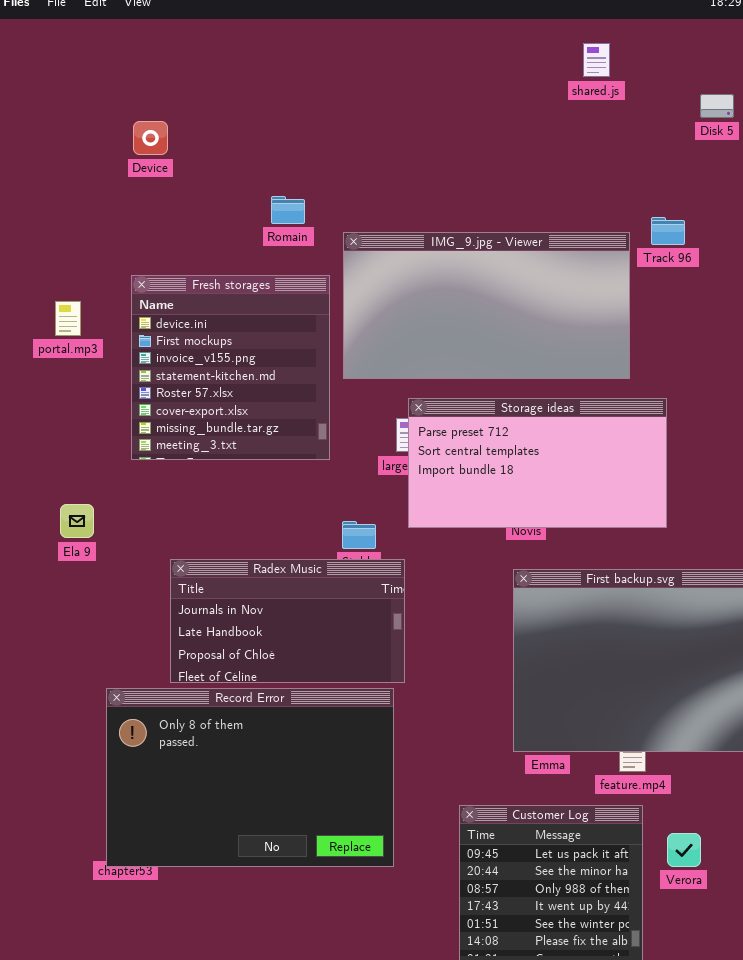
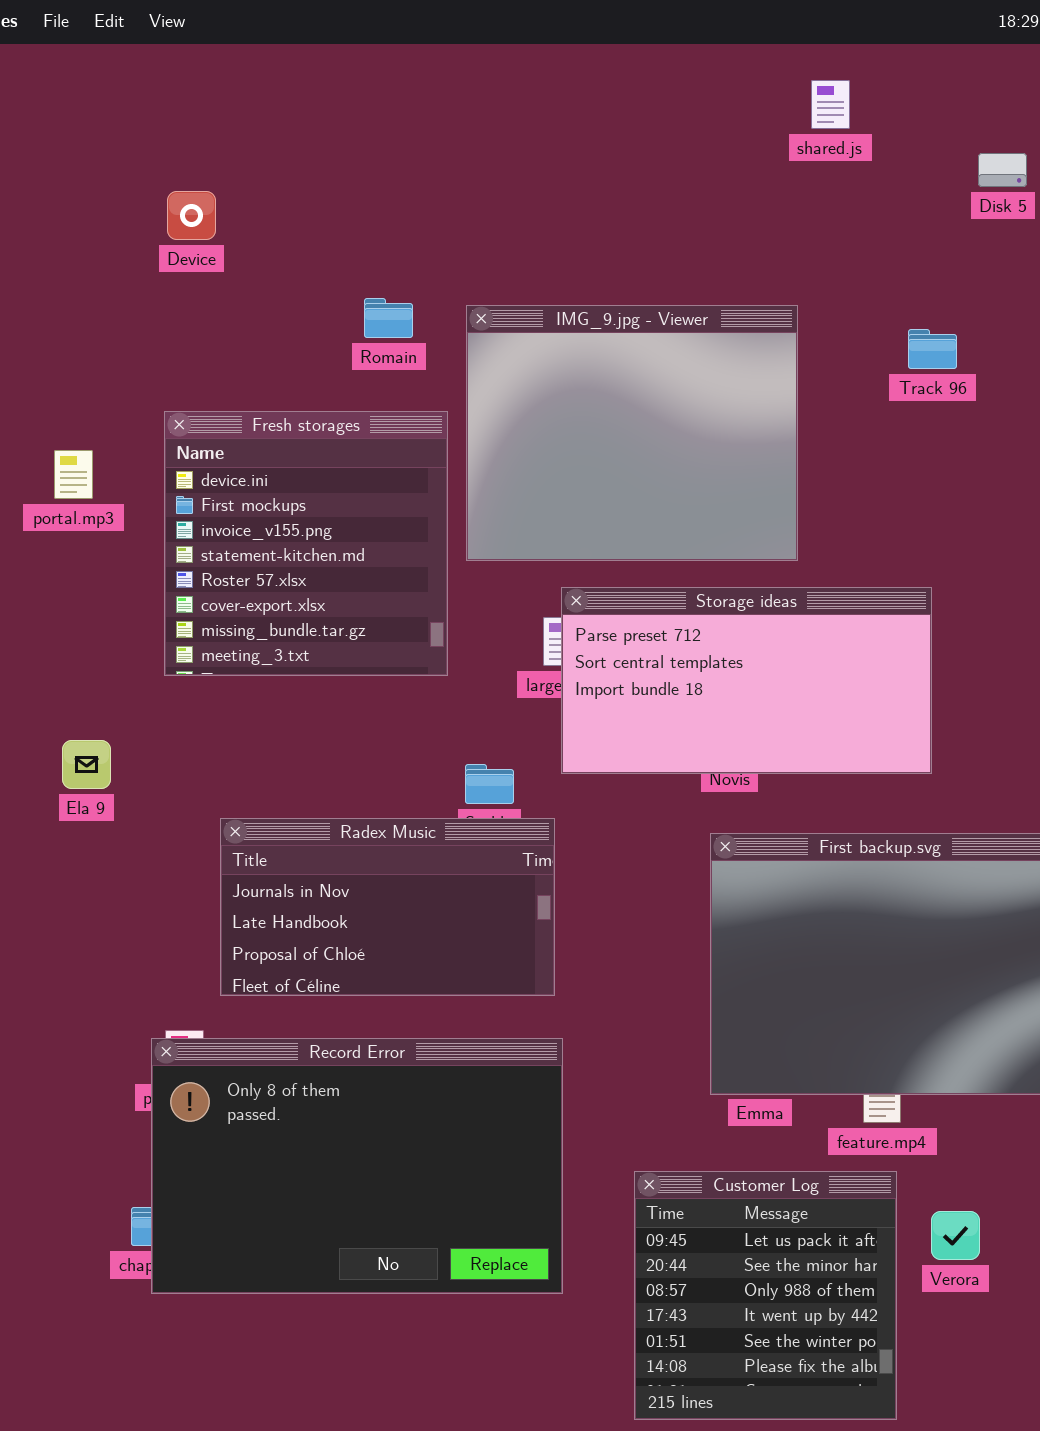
IMG_9.jpg - Viewer: [343,232,630,379] -> [466,305,798,561], resized
Record Error: [106,688,394,867] -> [151,1038,563,1294], moved

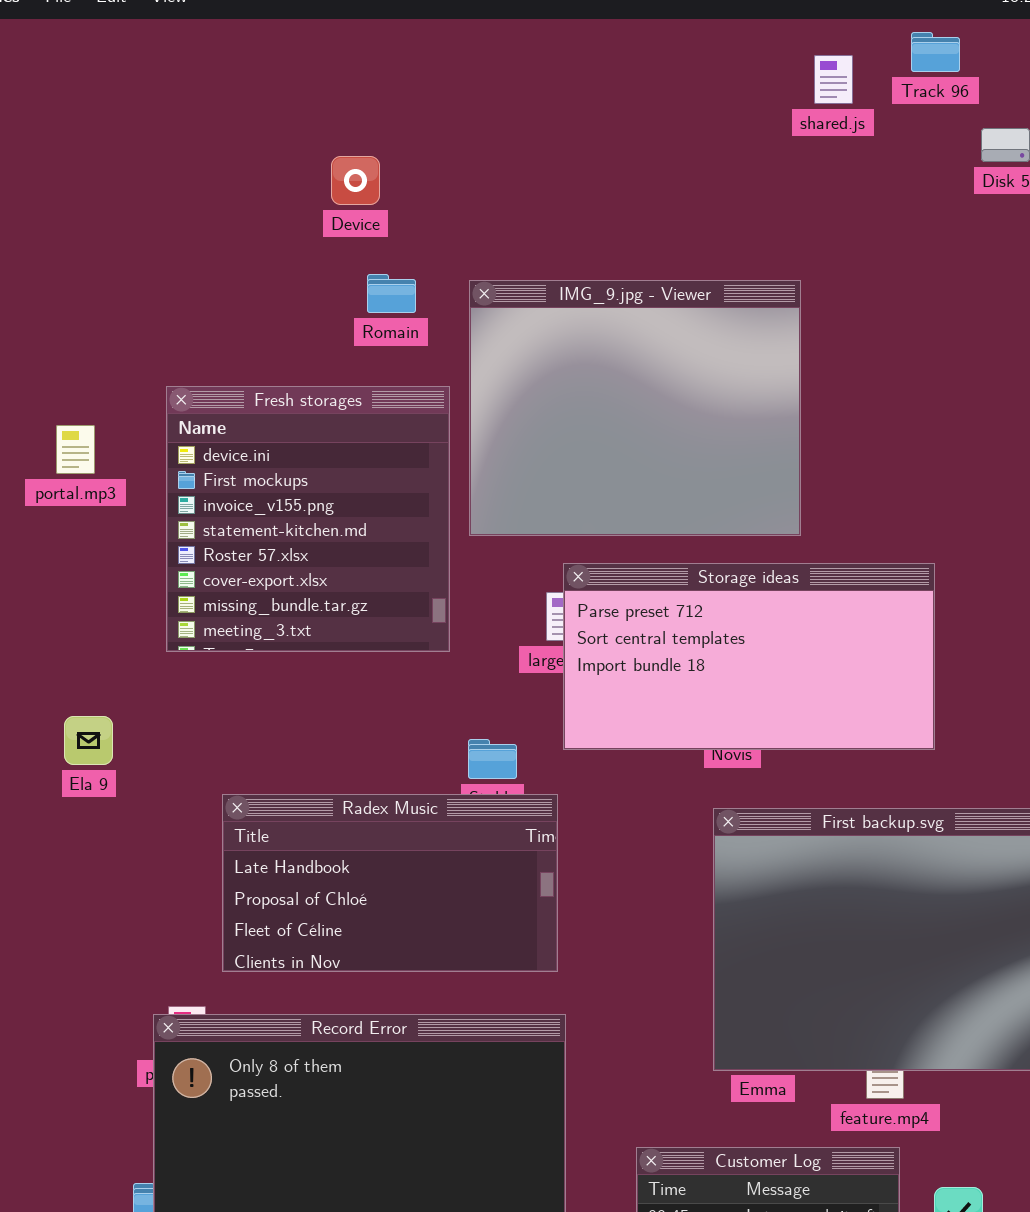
Device: [167,191,216,240] -> [331,156,380,205], moved
Track 96: [908,329,957,369] -> [911,32,960,72], moved
Radex Music: [220,818,555,996] -> [222,794,558,972], scrolled down 1 row

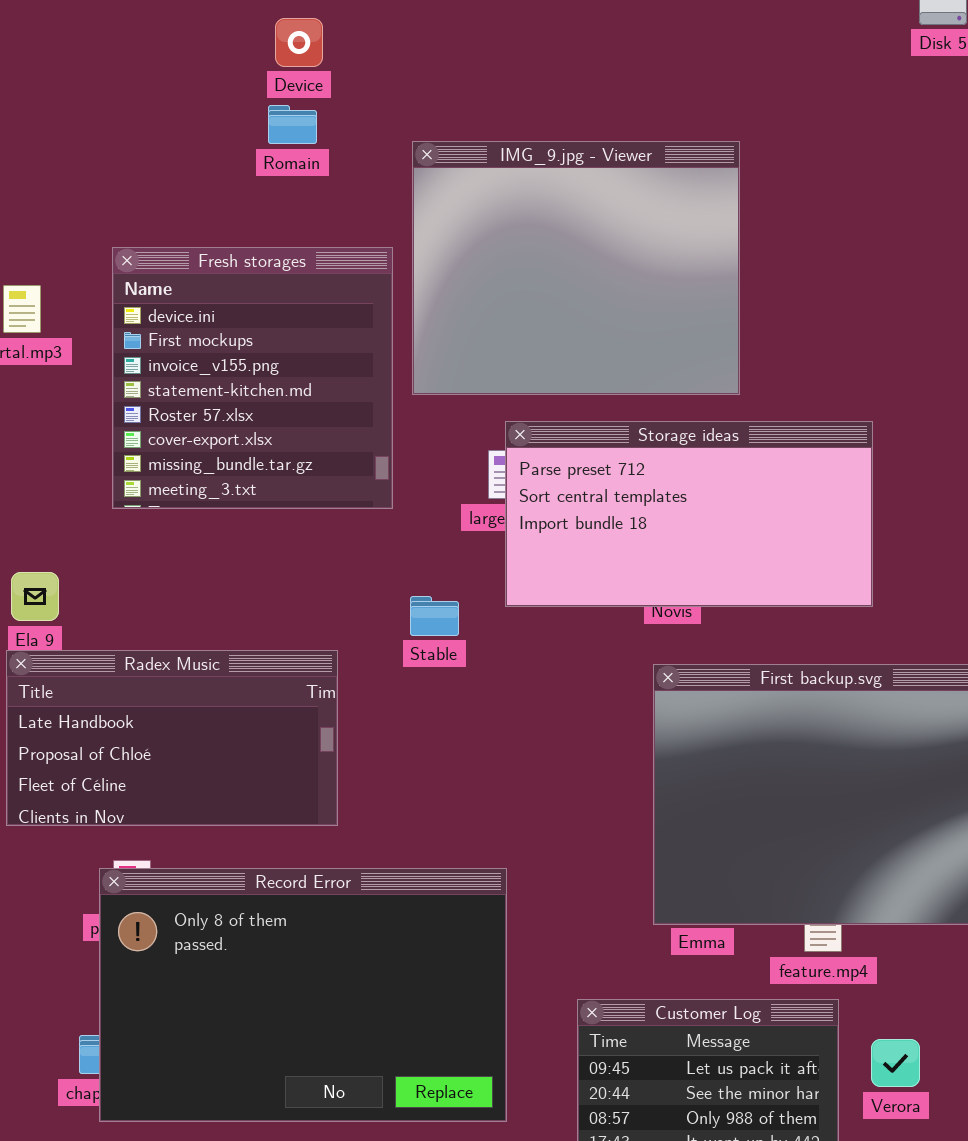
Romain: [367,274,416,313] -> [268,105,317,144], moved
Radex Music: [222,794,558,972] -> [6,650,338,826], moved

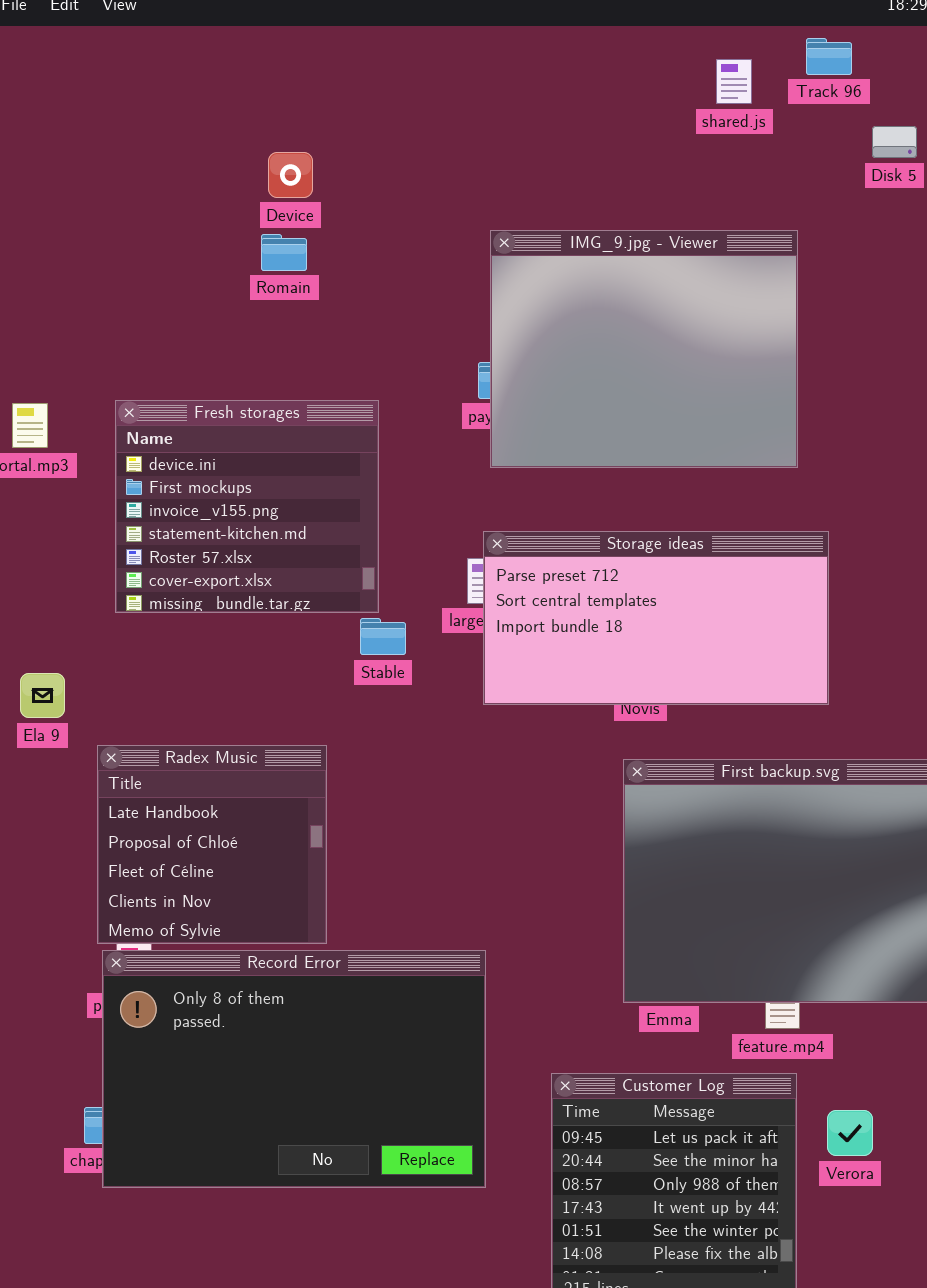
IMG_9.jpg - Viewer: [412,141,740,395] -> [490,230,798,468], moved
Fresh storages: [112,247,393,509] -> [115,400,379,613], resized
Stable: [410,596,459,636] -> [360,618,406,655], moved
Radex Music: [6,650,338,826] -> [97,745,327,944], resized

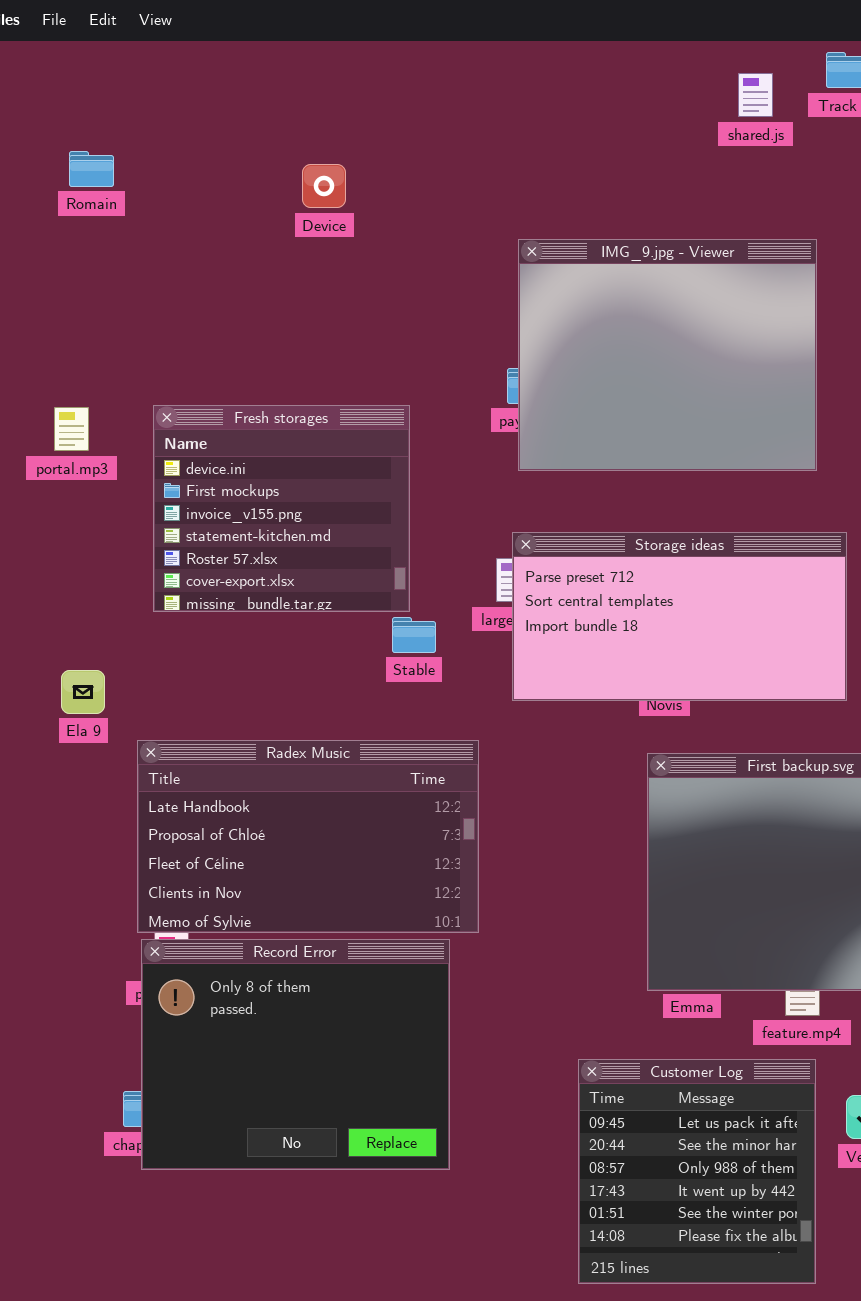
Romain: [261,234,307,271] -> [69,151,114,187], moved
Radex Music: [97,745,327,944] -> [137,740,479,933], resized
Record Error: [102,950,486,1188] -> [141,939,450,1170], resized

